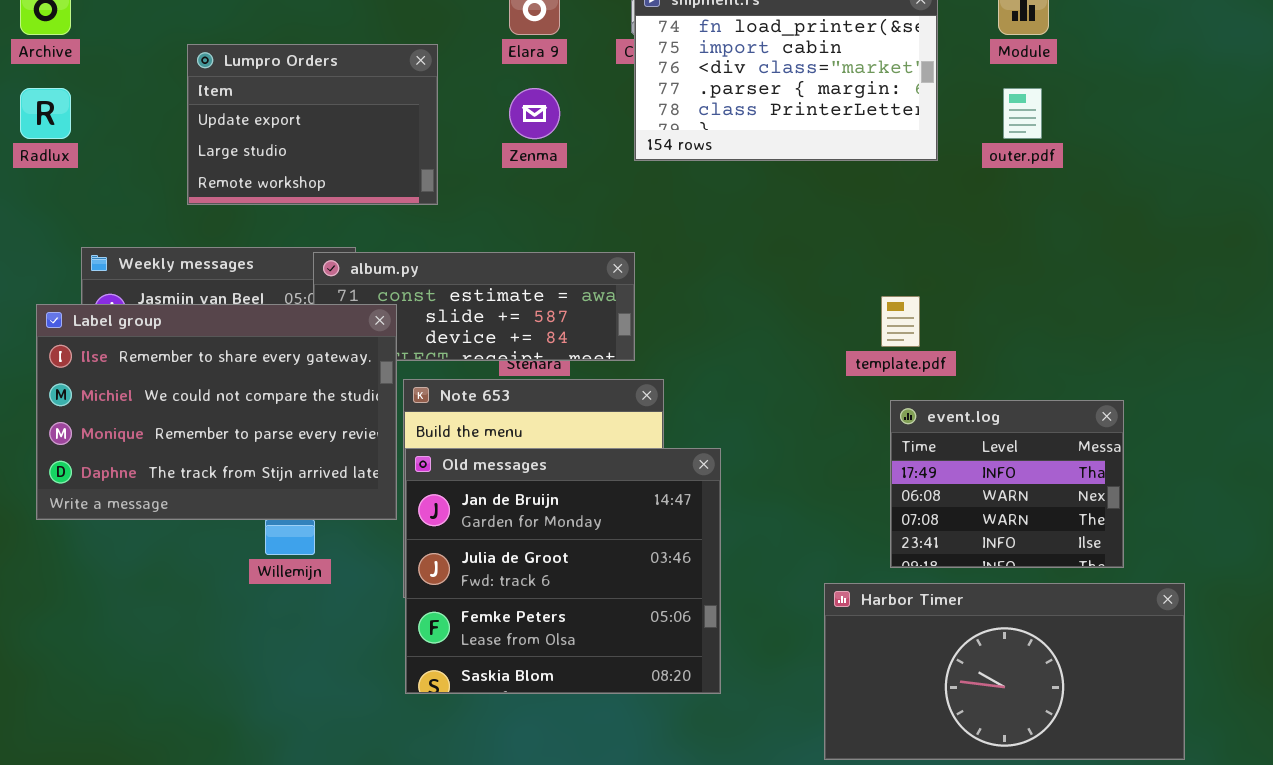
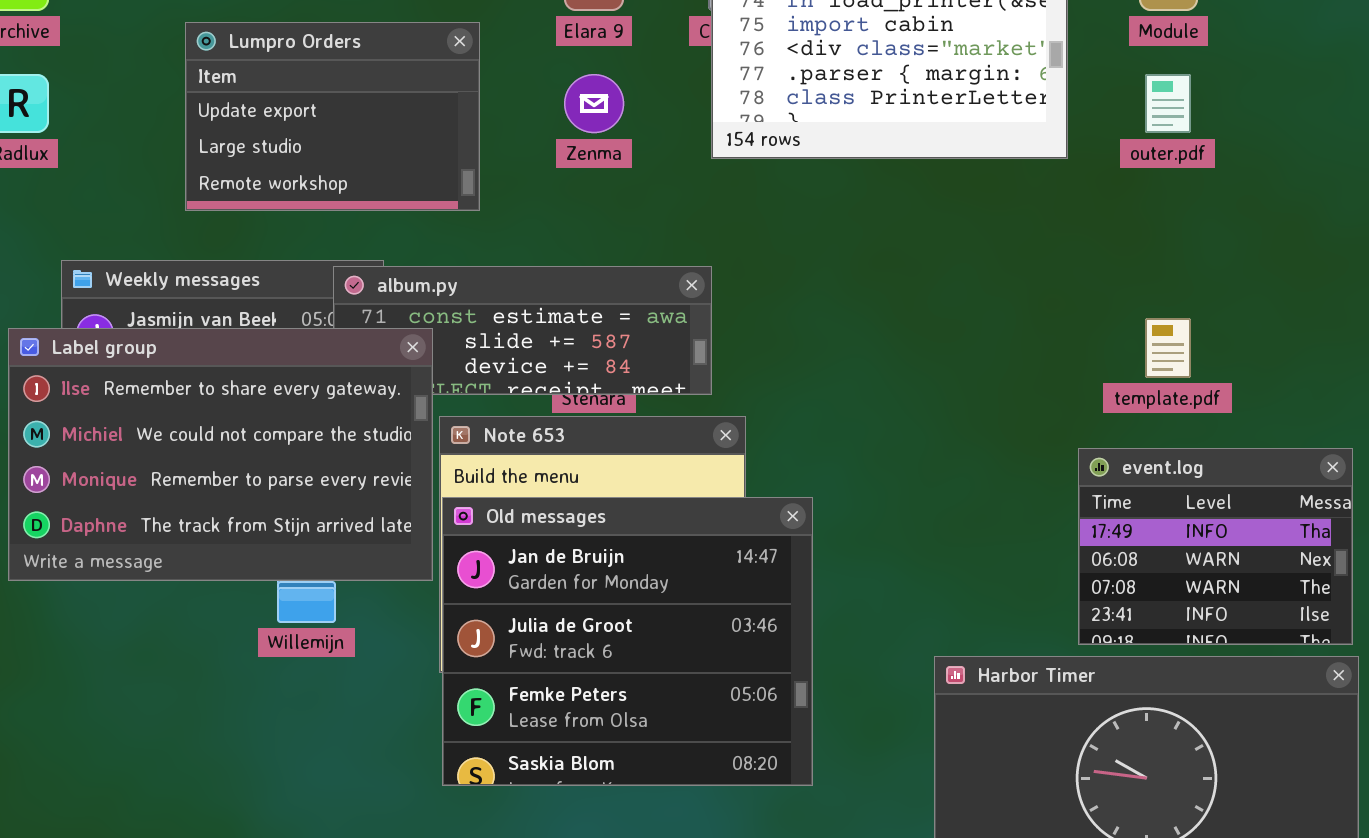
template.pdf: [881,296,920,347] -> [1145,318,1191,378], moved
event.log: [890,400,1124,568] -> [1078,448,1353,645], moved

